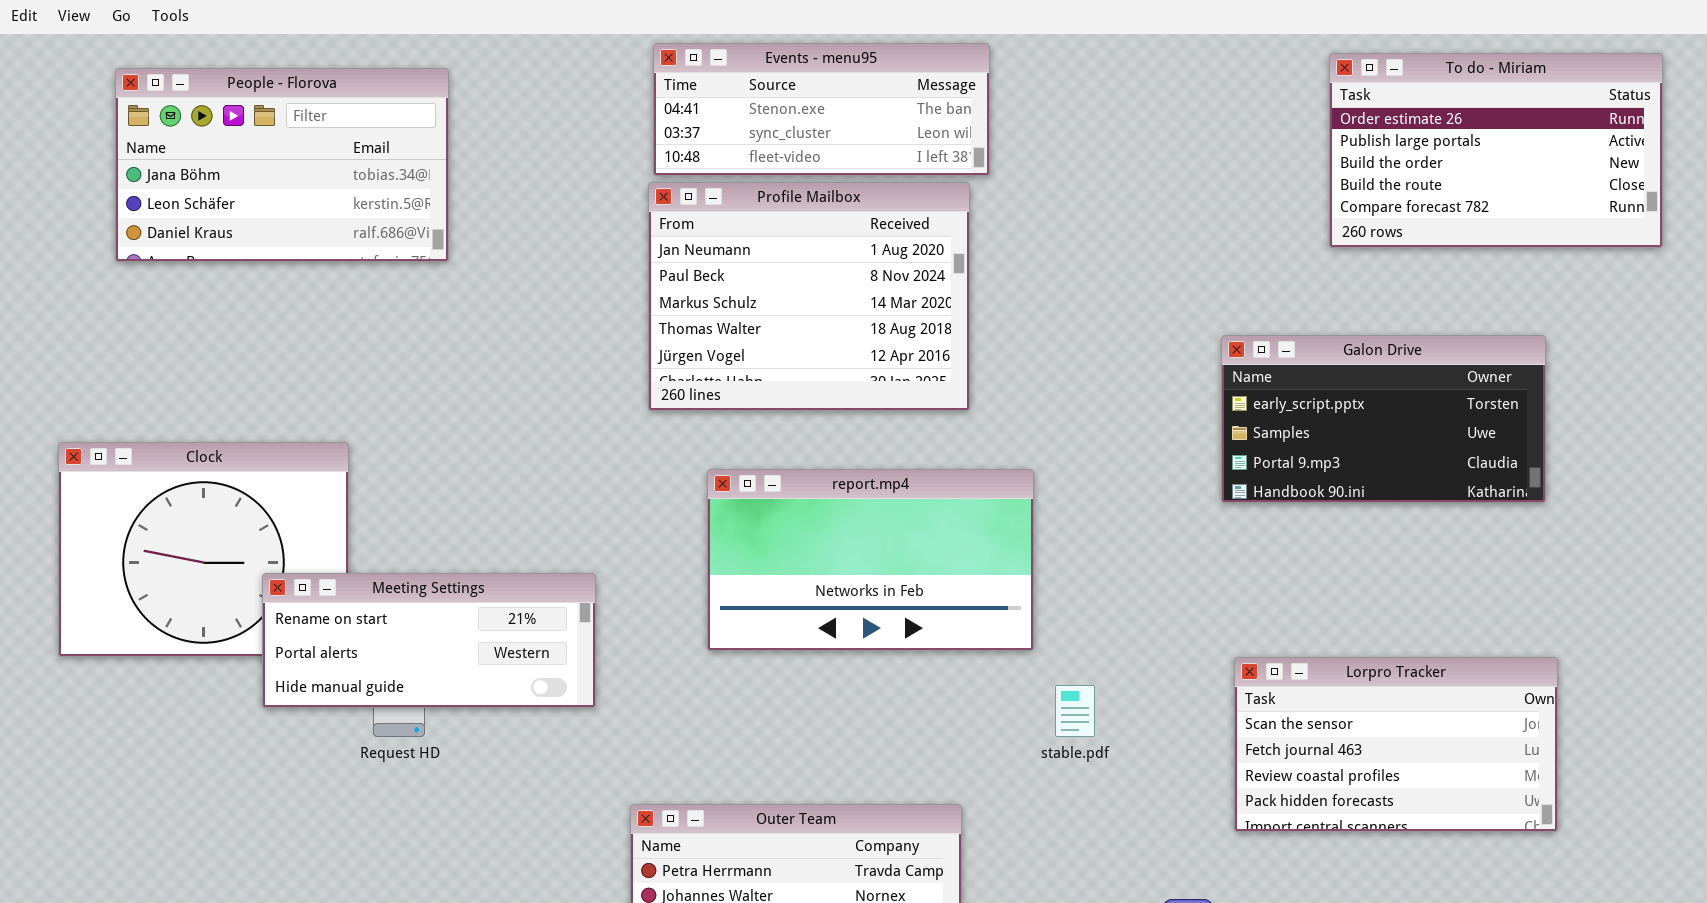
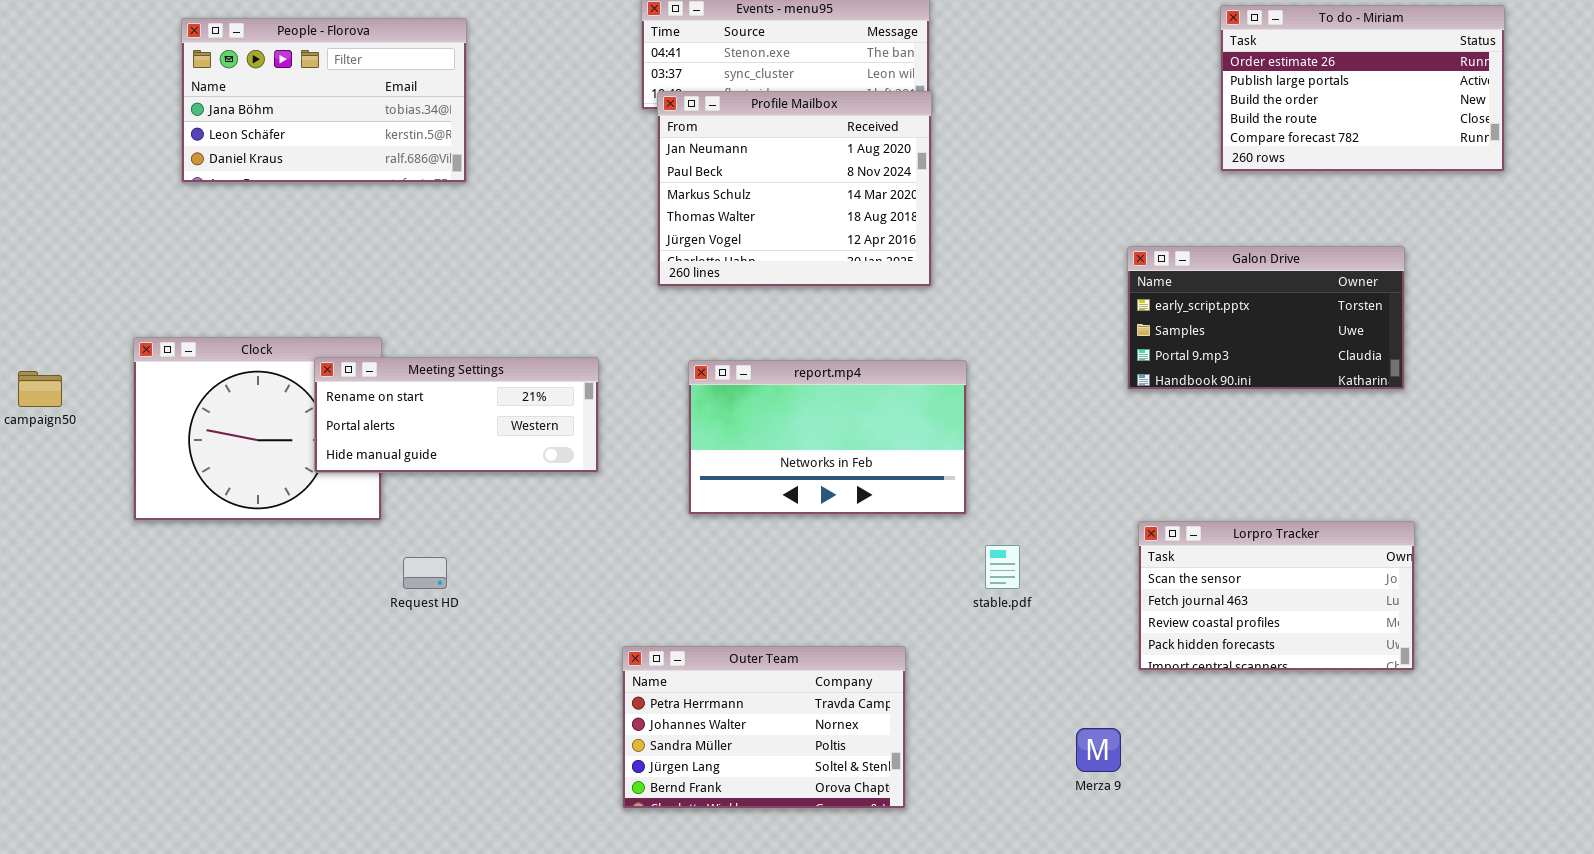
Profile Mailbox: [648,182,970,411] -> [657,91,932,287], moved
Meeting Settings: [262,573,596,708] -> [314,357,599,473], moved

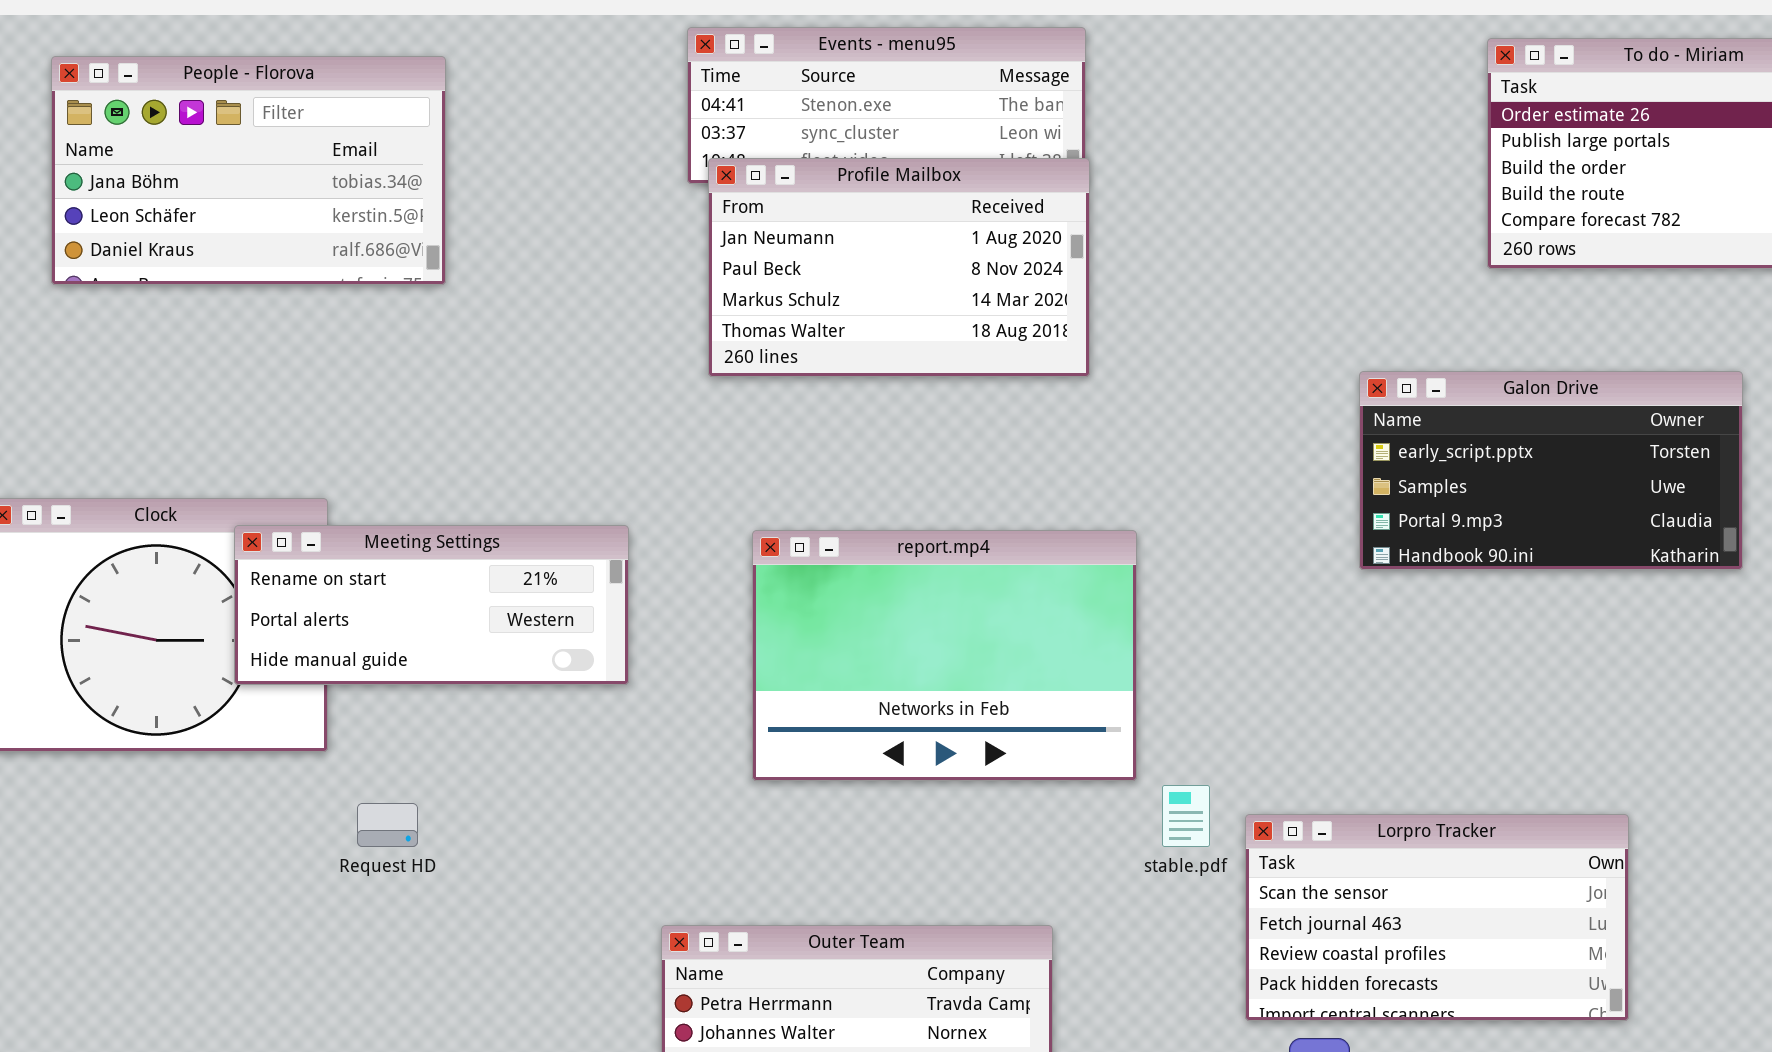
Profile Mailbox: [657,91,932,287] -> [708,158,1090,377], resized
report.mp4: [688,360,967,515] -> [752,530,1137,781], resized
Lorpro Tracker: [1138,521,1415,671] -> [1245,814,1629,1021], moved

